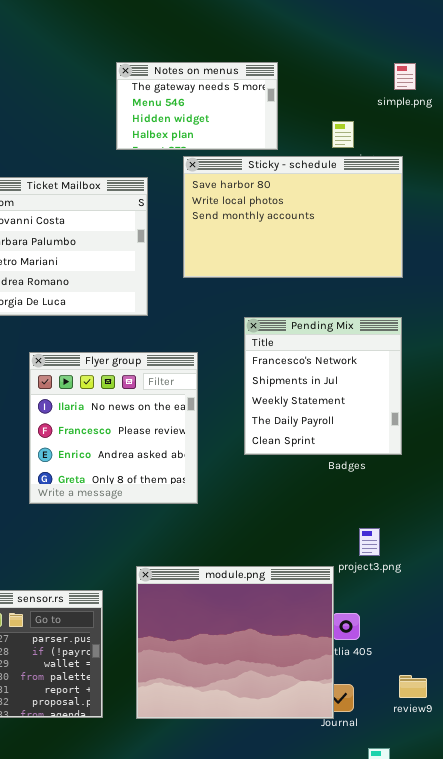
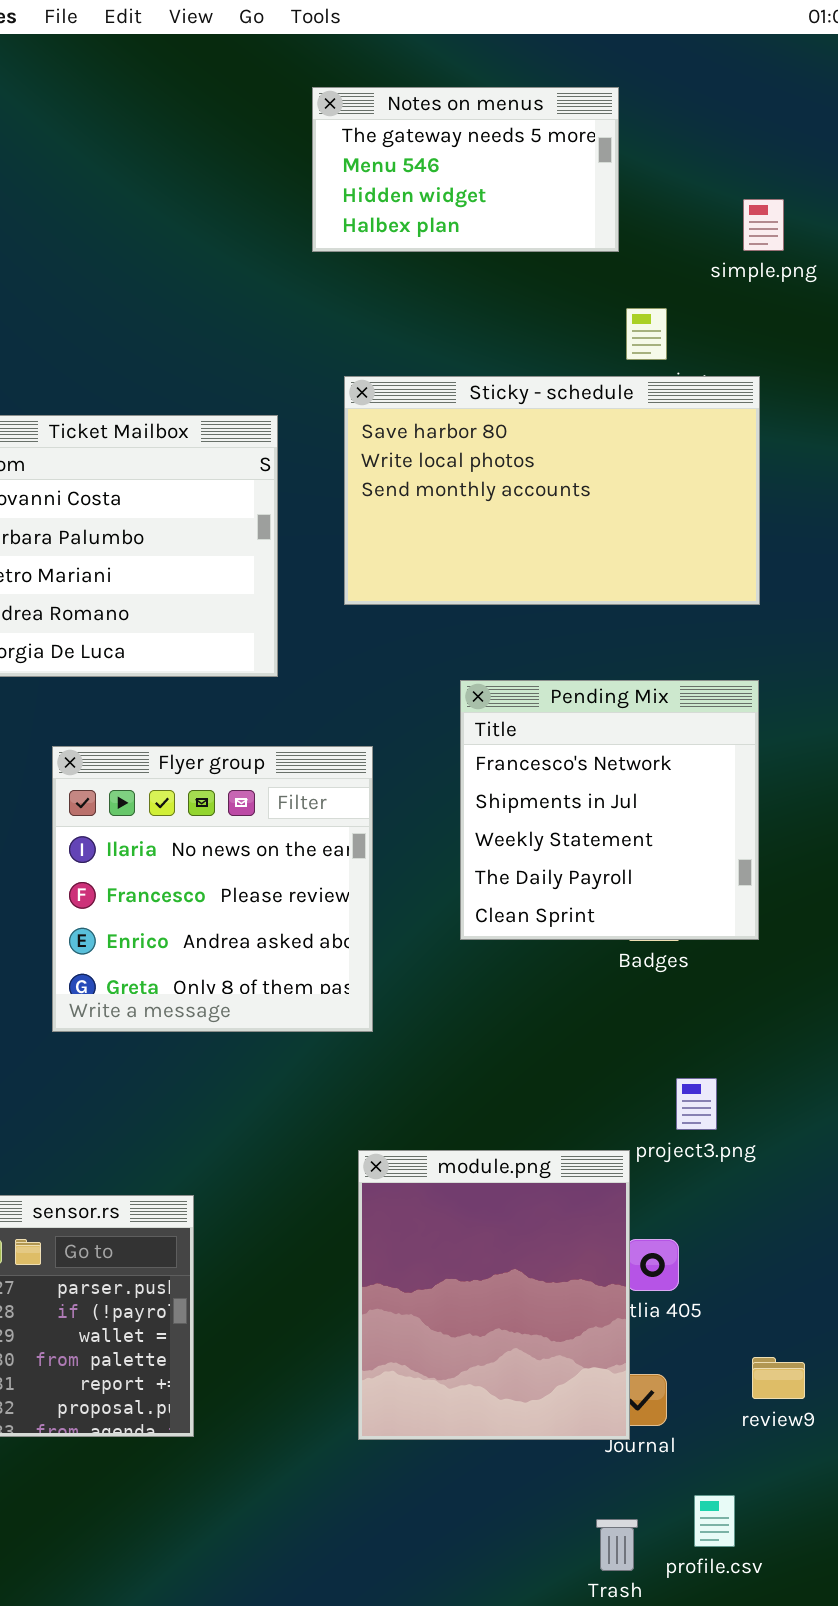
Notes on menus: [116,62,278,150] -> [312,87,619,252], moved
module.png: [136,566,334,719] -> [358,1150,630,1440], resized

